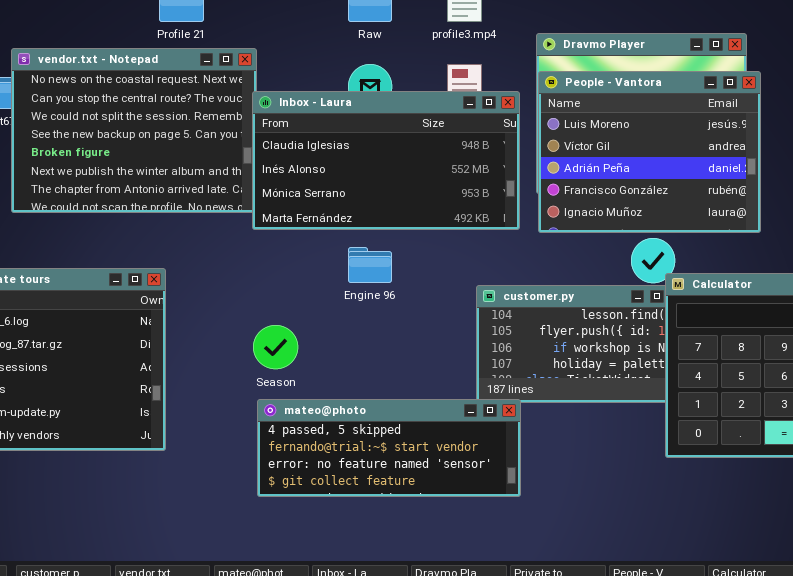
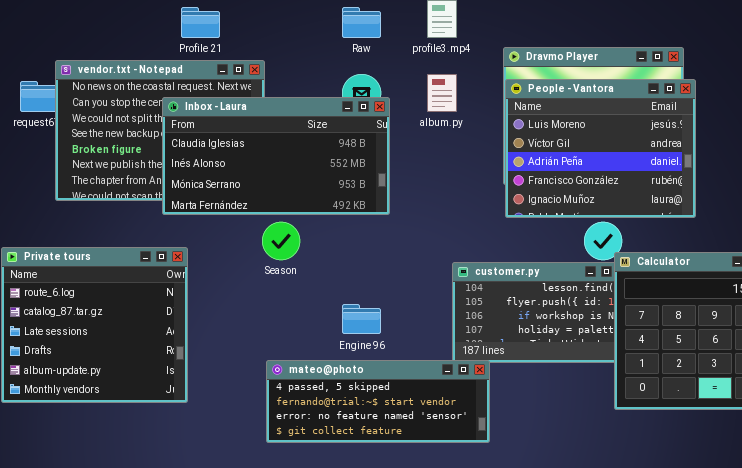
Inbox - Laura: [252,91,520,230] -> [162,97,390,215], moved
Engine 96: [348,247,392,283] -> [342,304,381,334], moved
Season: [253,325,298,369] -> [262,222,300,260], moved

